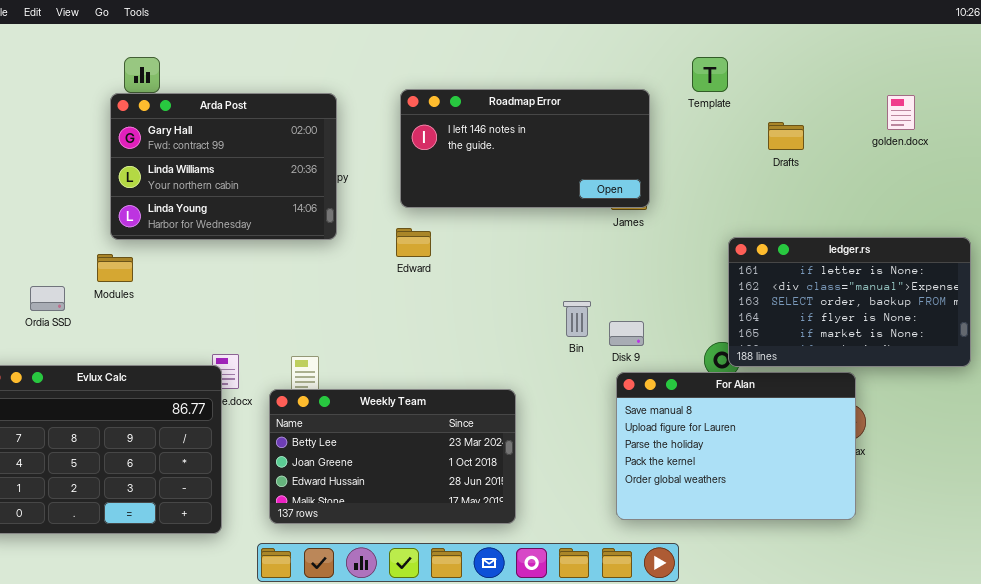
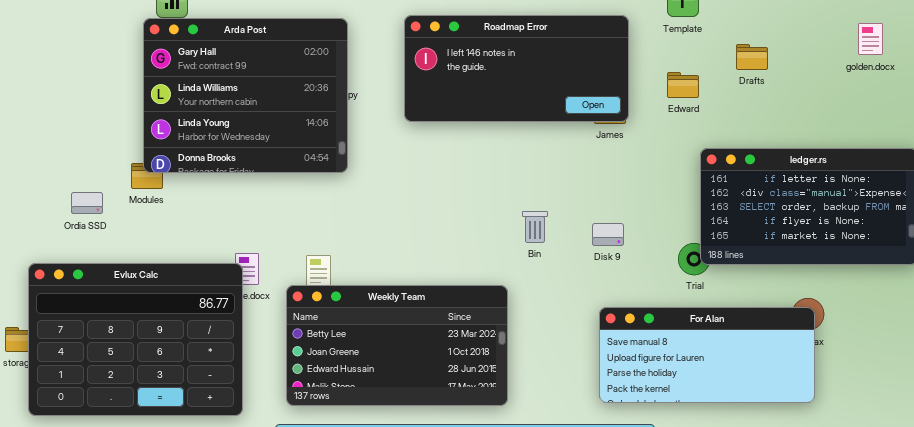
Arda Post: [110,93,337,240] -> [143,18,348,173], resized
golden.docx: [887,95,915,130] -> [858,23,883,55], moved
Edward: [396,228,431,257] -> [667,72,699,98], moved
Bin: [563,301,591,337] -> [522,211,548,243], moved
For Alan: [616,372,856,520] -> [599,307,815,403], resized

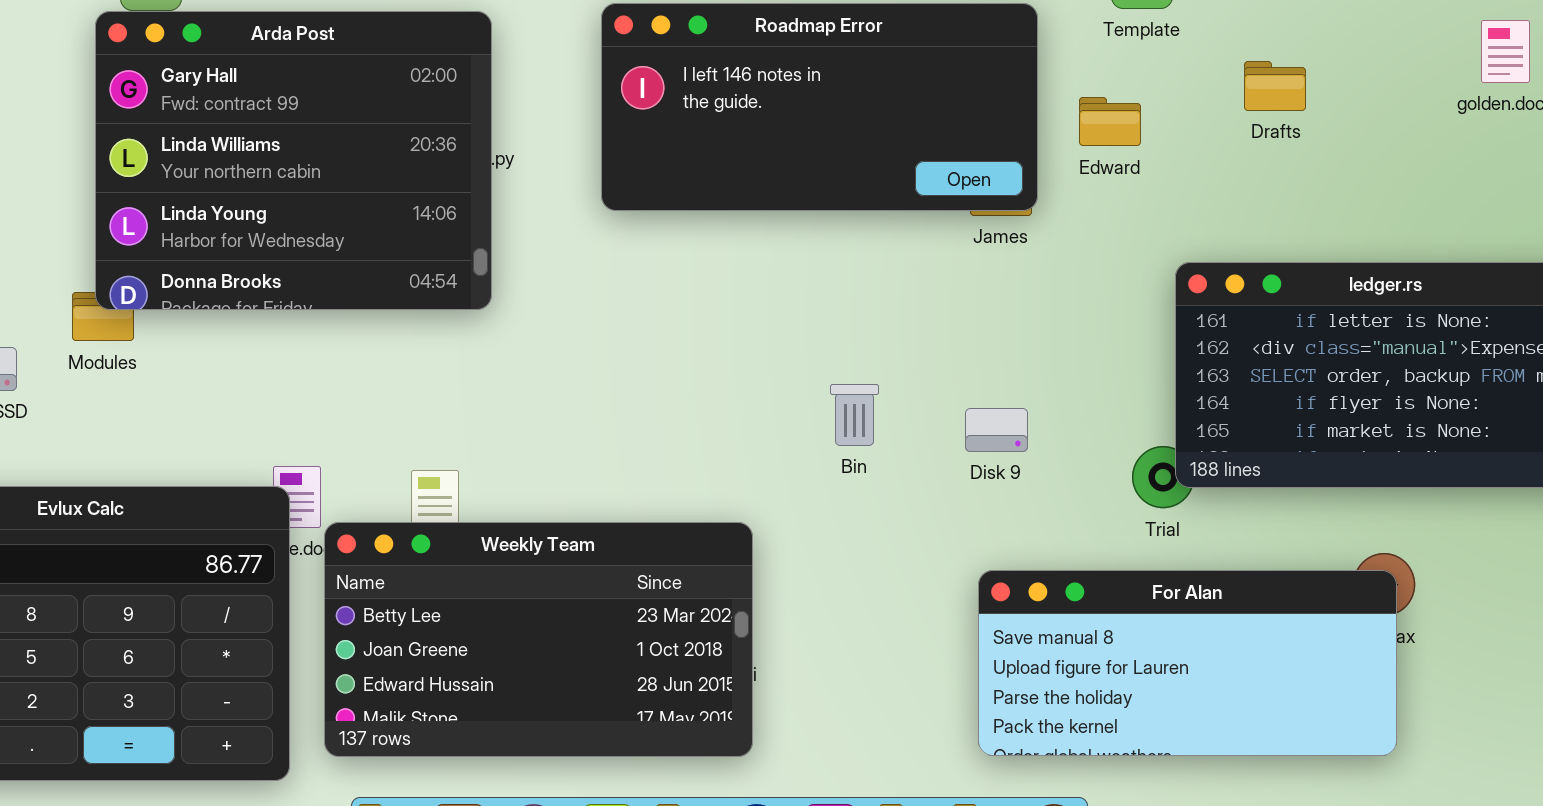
Edward: [667,72,699,98] -> [1079,97,1141,146], moved
Weekly Team: [286,285,508,406] -> [324,522,753,757], moved

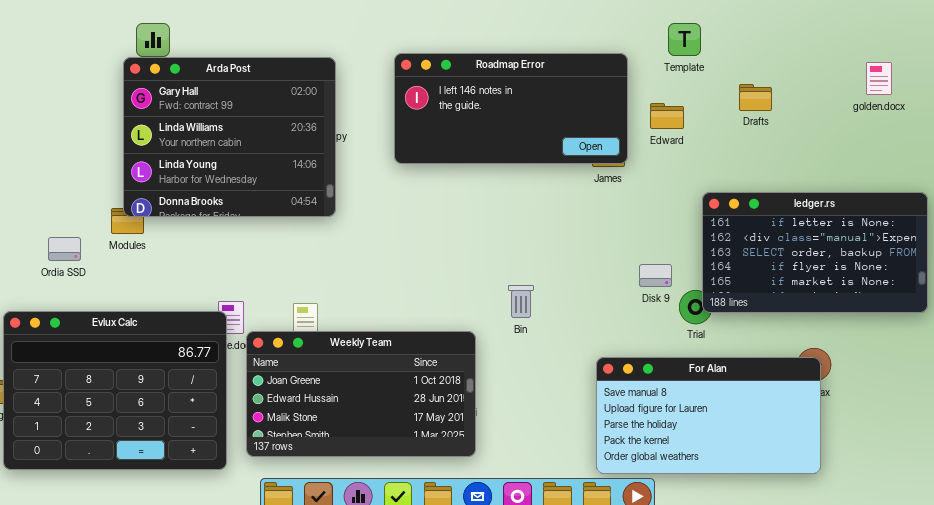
Bin: [830,384,879,446] -> [508,285,534,318], moved
Disk 9: [965,408,1028,452] -> [639,264,672,287], moved
Weekly Team: [324,522,753,757] -> [246,331,476,457], scrolled down 1 row
For Alan: [978,570,1397,756] -> [596,357,821,474], resized

